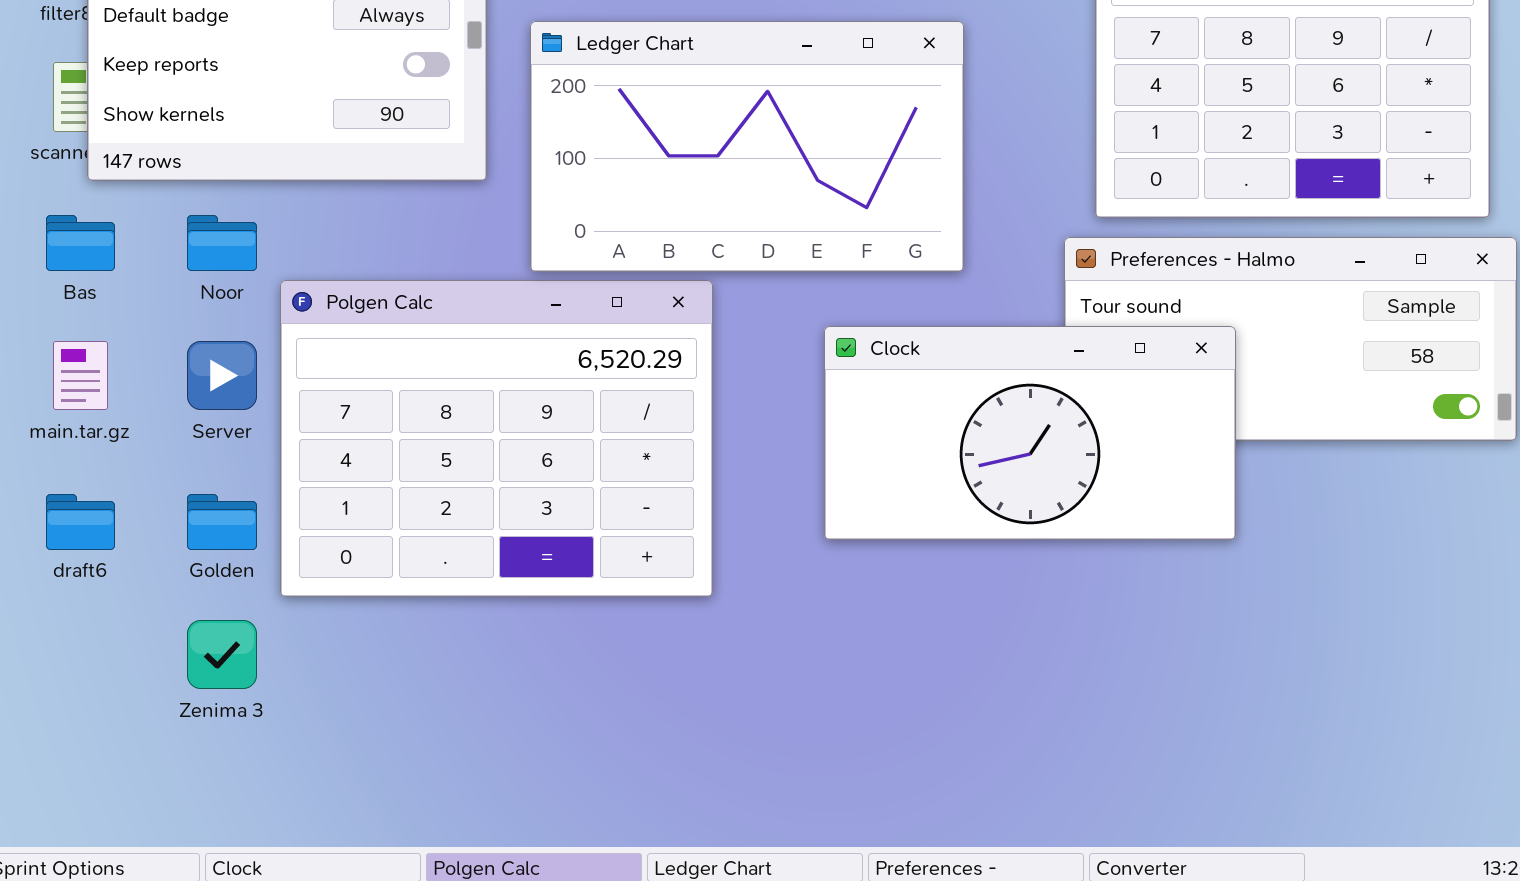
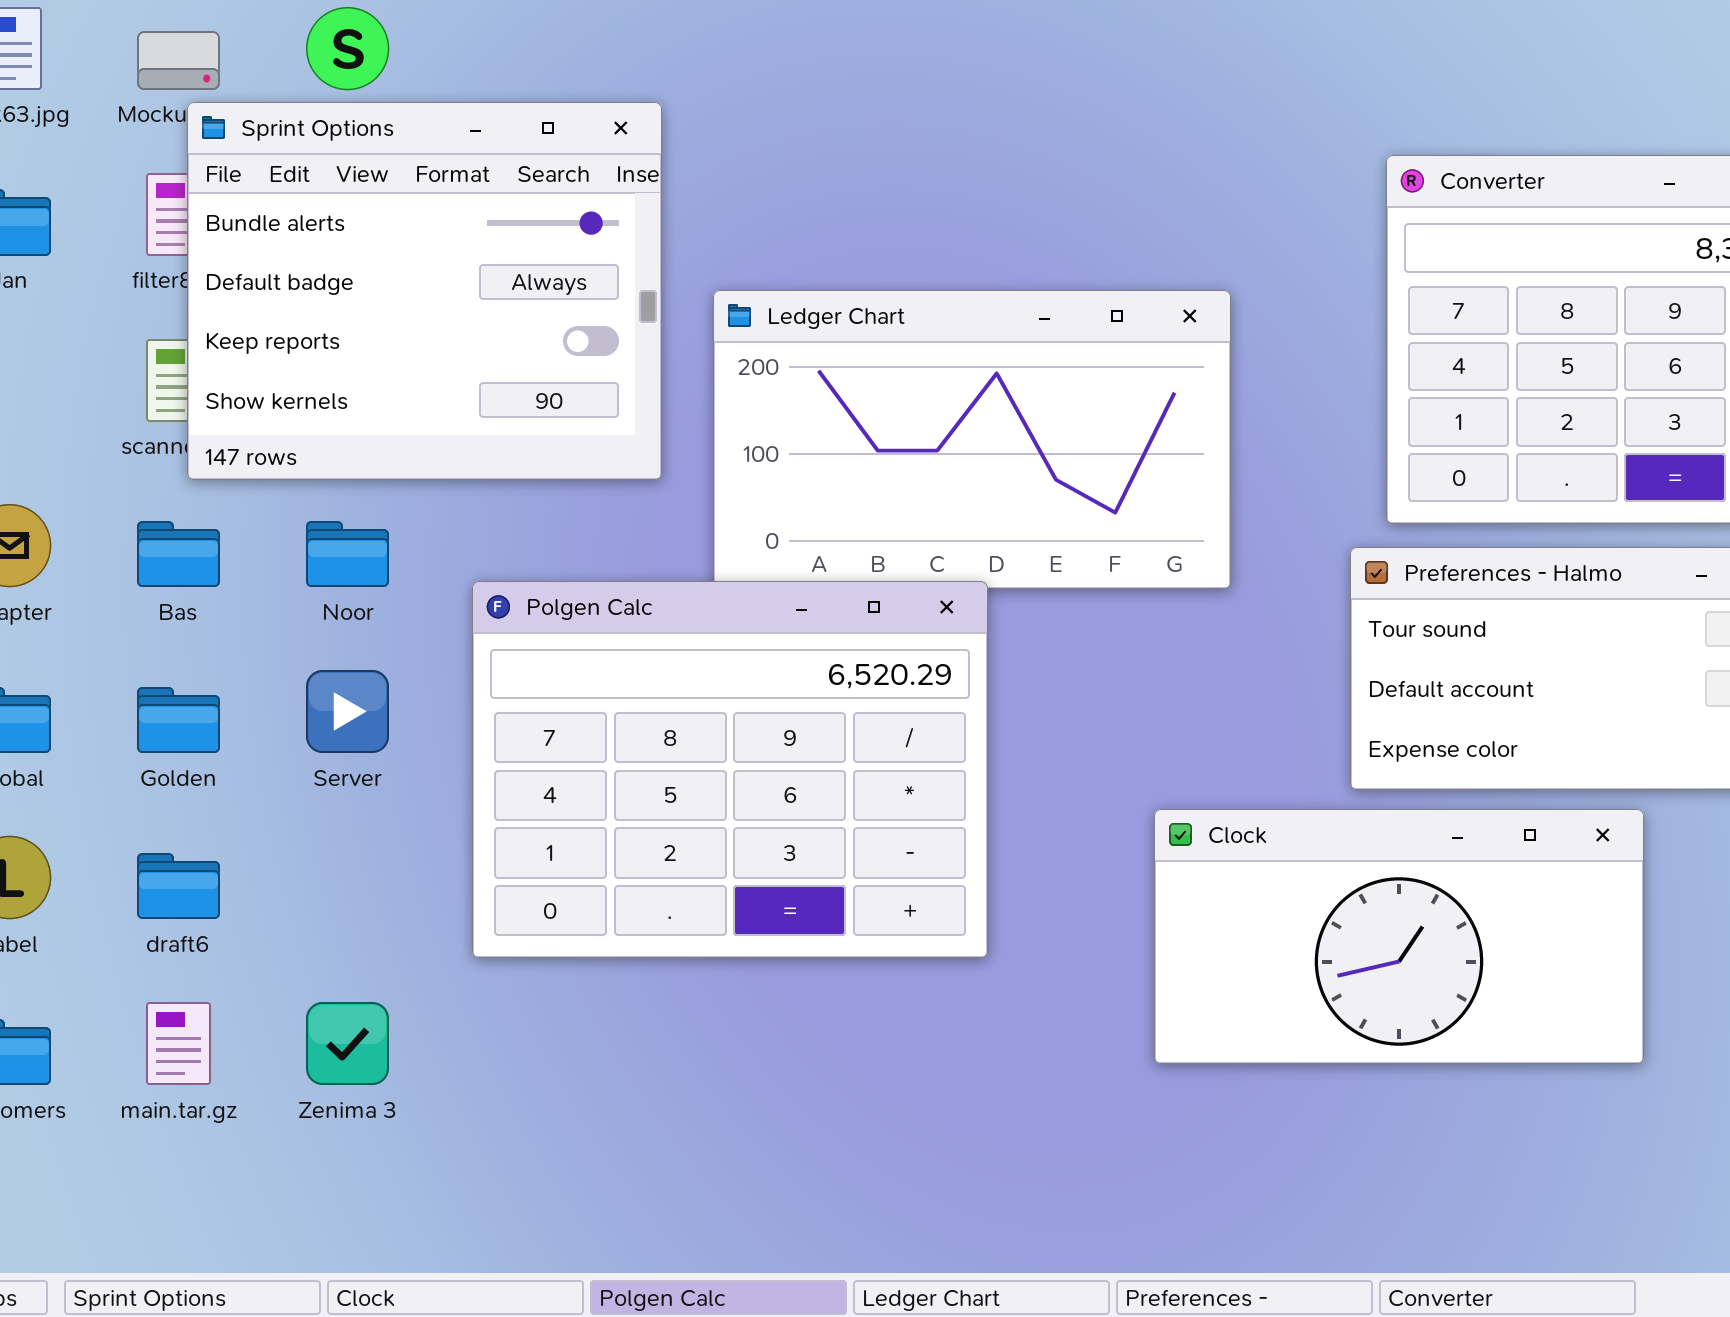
Polgen Calc: [280,280,713,597] -> [472,581,988,958], moved
Clock: [824,326,1236,540] -> [1154,809,1644,1064], moved
main.tar.gz: [53,341,108,410] -> [146,1002,211,1085], moved
Golden: [187,494,257,550] -> [137,687,220,753], moved

